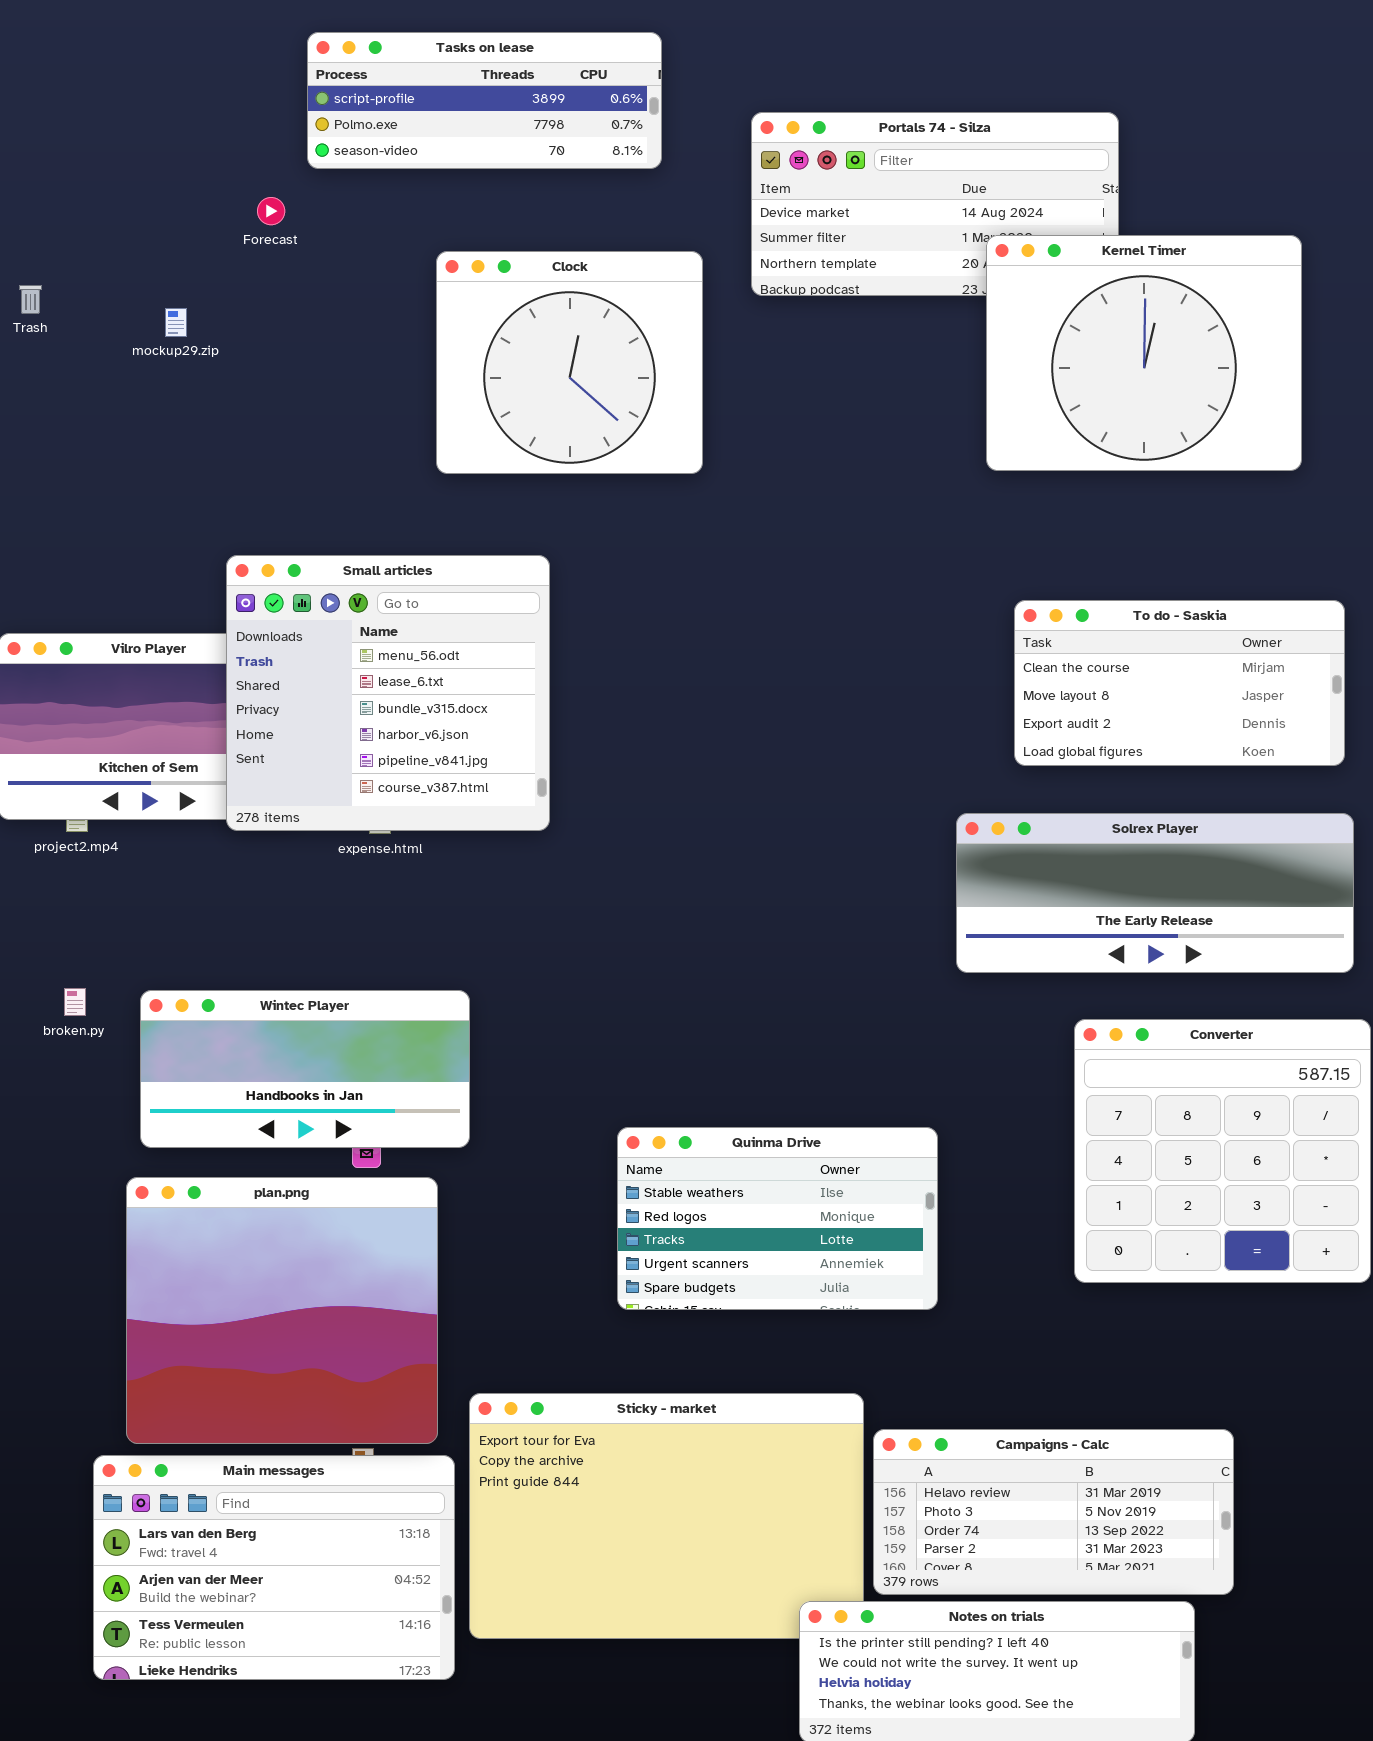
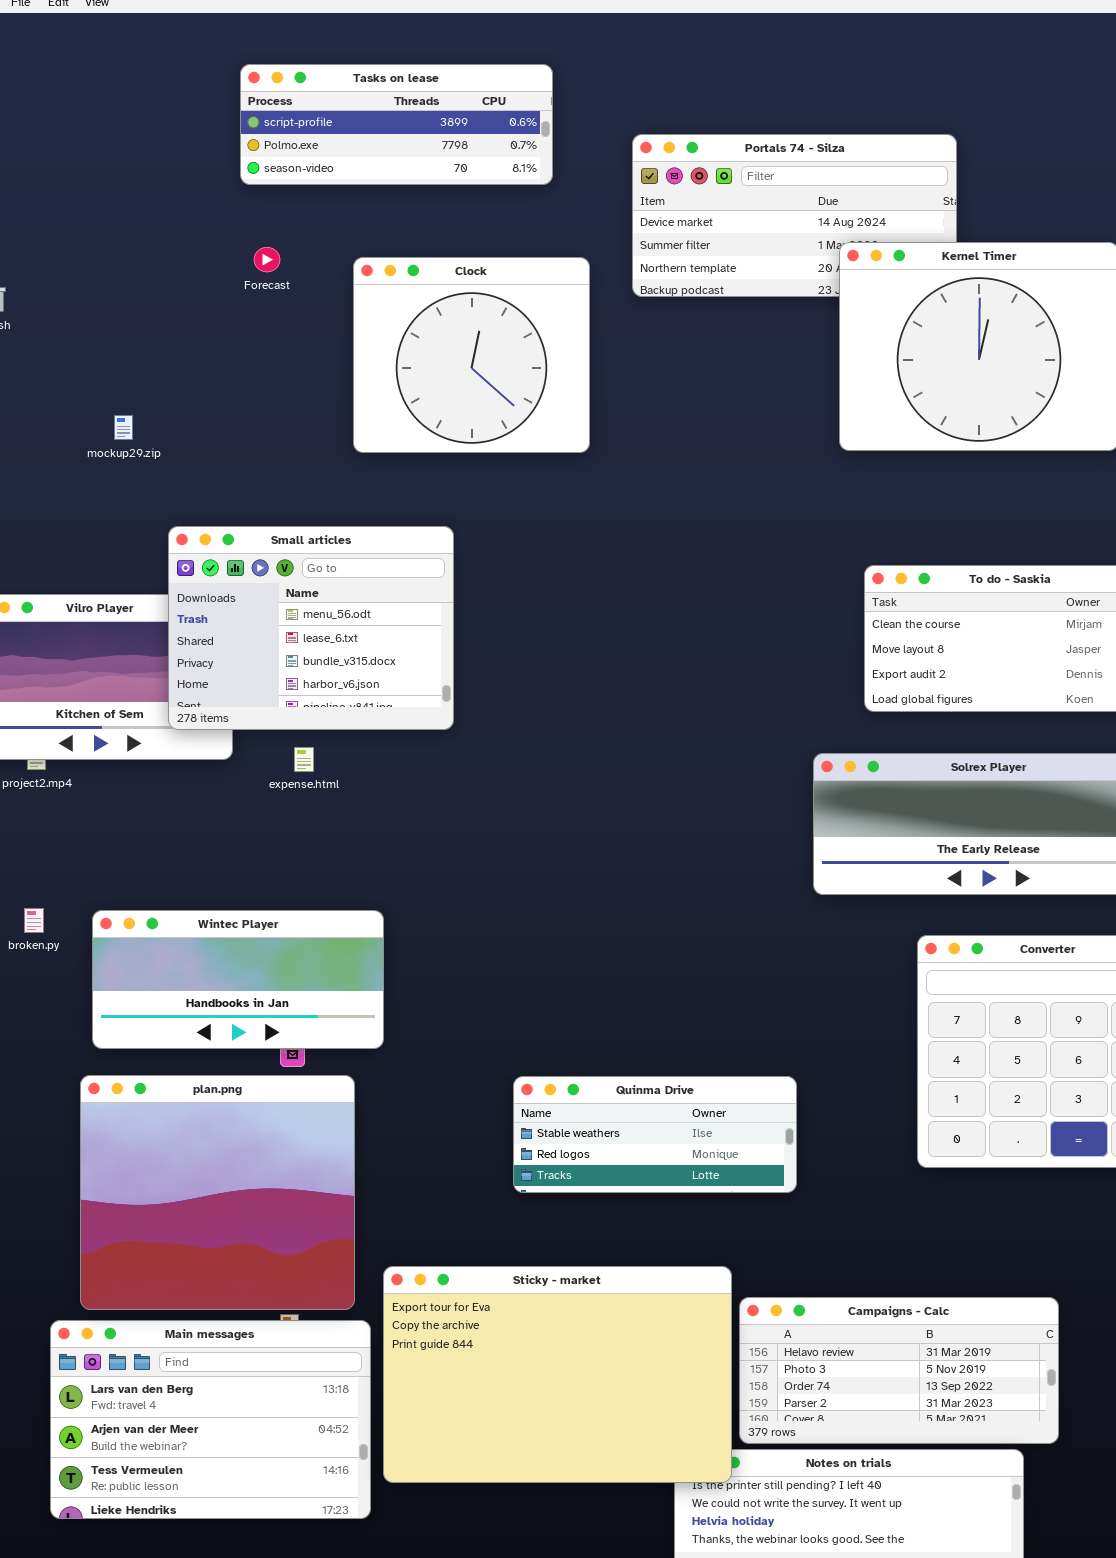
Forecast: [257,197,285,225] -> [254,247,280,272], moved
mockup29.zip: [165,308,187,337] -> [114,415,133,440], moved
Small articles: [226,555,550,831] -> [168,526,454,730], resized
Quinma Drive: [617,1127,938,1310] -> [513,1076,797,1193], resized
Sticky - market: [469,1393,864,1639] -> [383,1266,732,1483], raised

